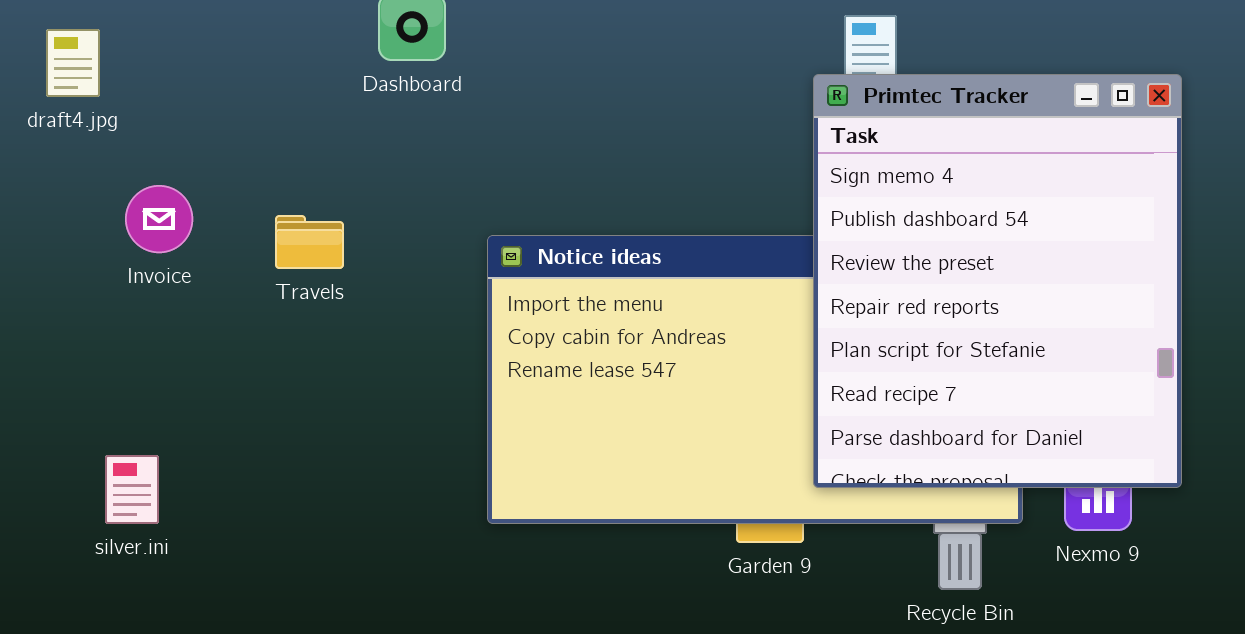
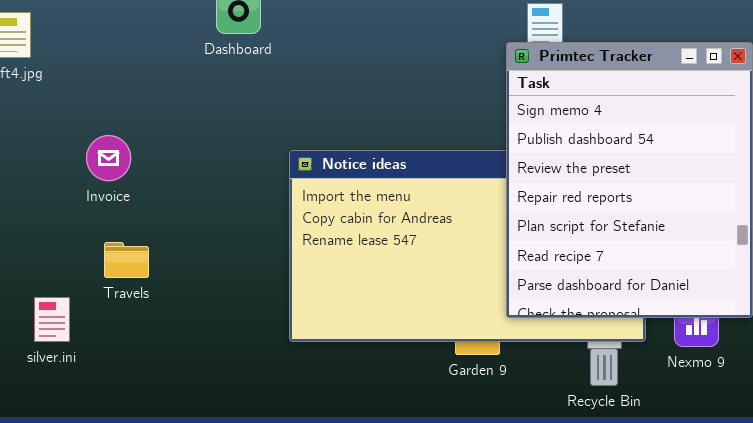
Invoice: [125,185,193,253] -> [86,135,131,181], moved
Travels: [275,215,344,269] -> [104,242,149,278], moved

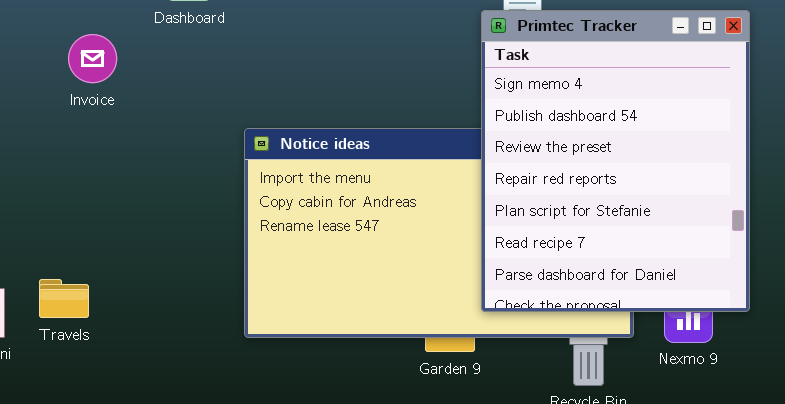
Invoice: [86,135,131,181] -> [68,34,117,83], moved
Travels: [104,242,149,278] -> [39,279,89,318], moved

